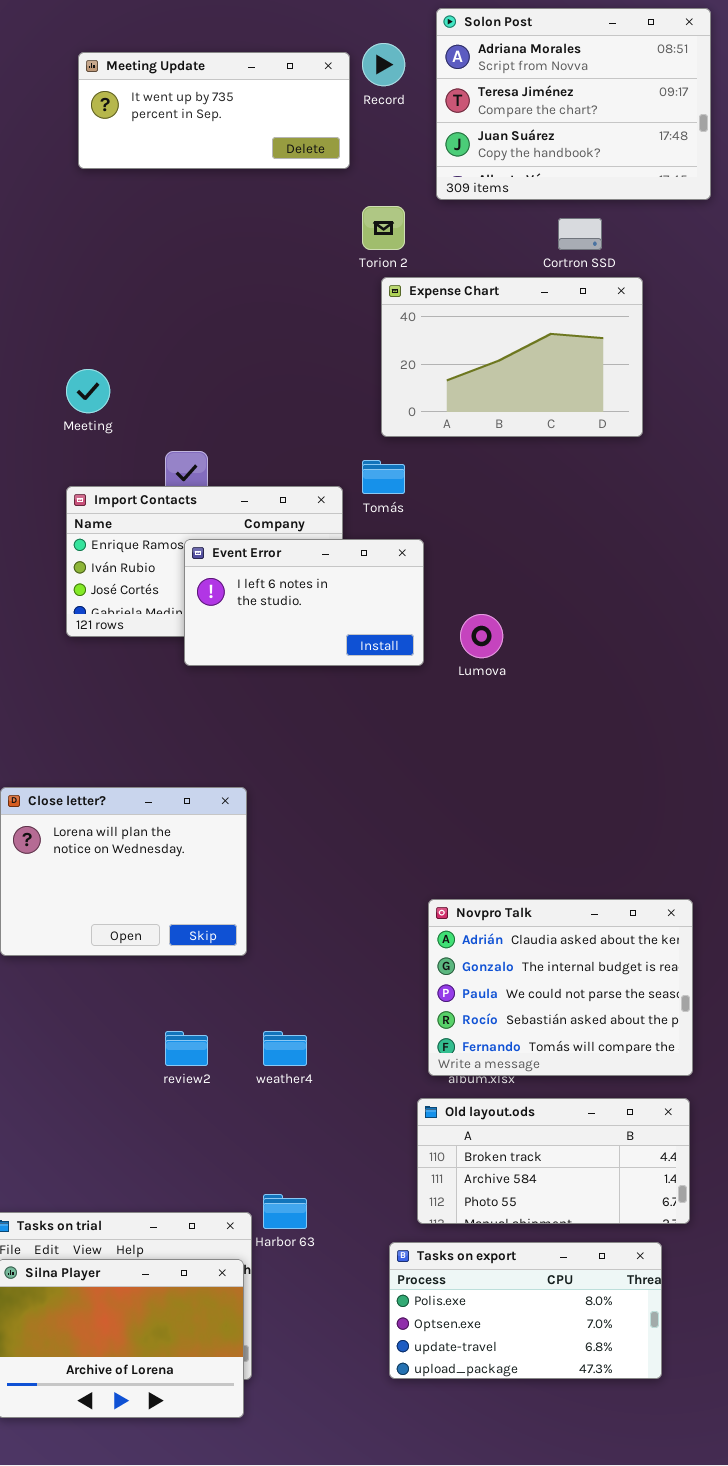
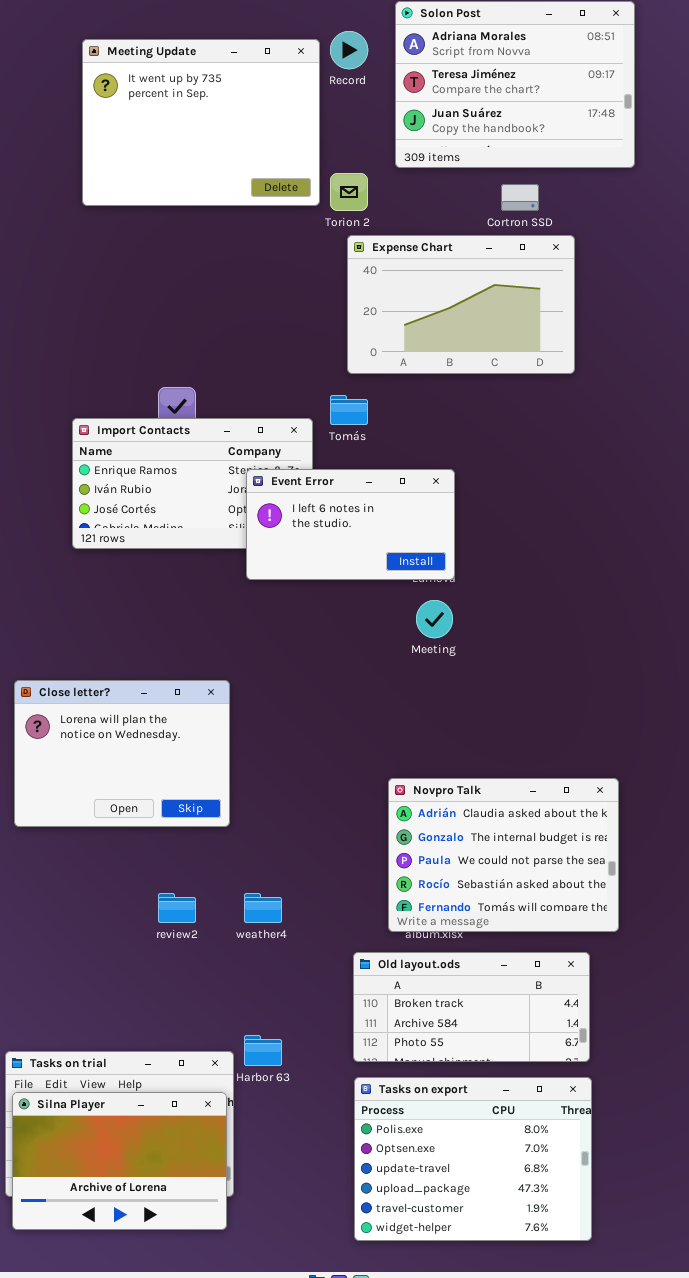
Meeting Update: [78,52,350,169] -> [82,39,320,206], resized
Meeting: [66,369,110,413] -> [416,600,453,638], moved
Event Error: [184,539,424,666] -> [246,469,455,580], moved
Old layout.ods: [417,1098,690,1224] -> [353,952,590,1062], moved
Tasks on export: [389,1242,662,1379] -> [354,1077,592,1241], resized

